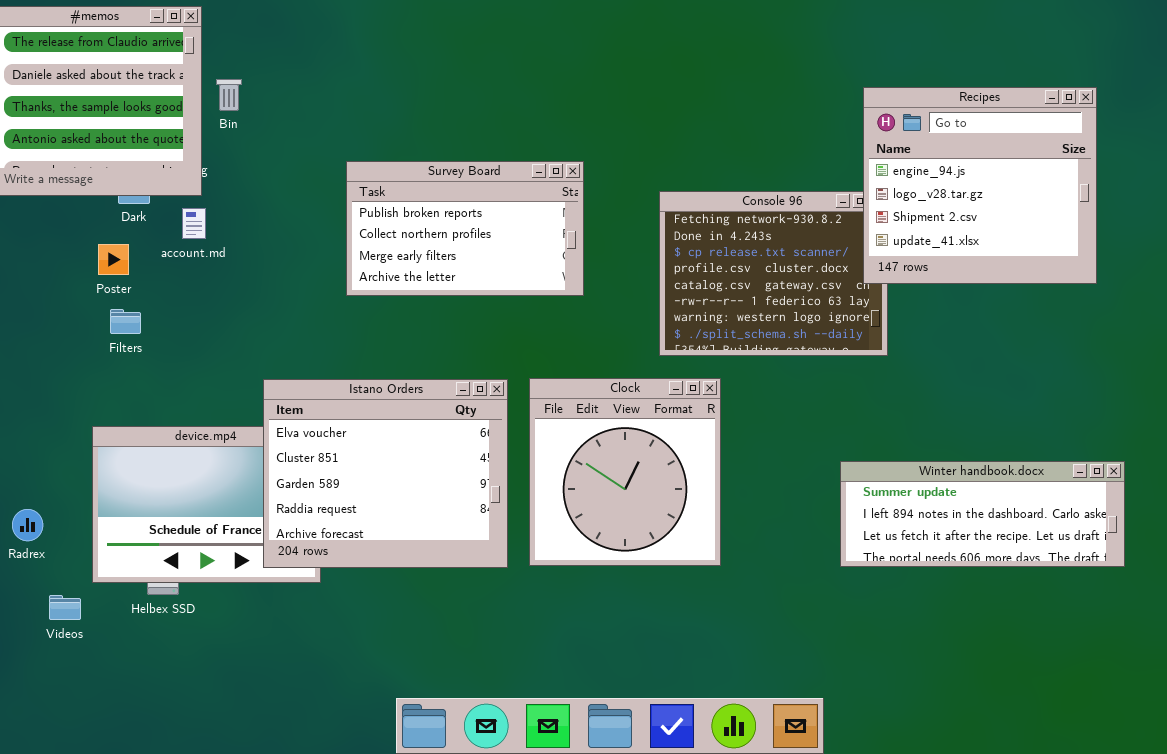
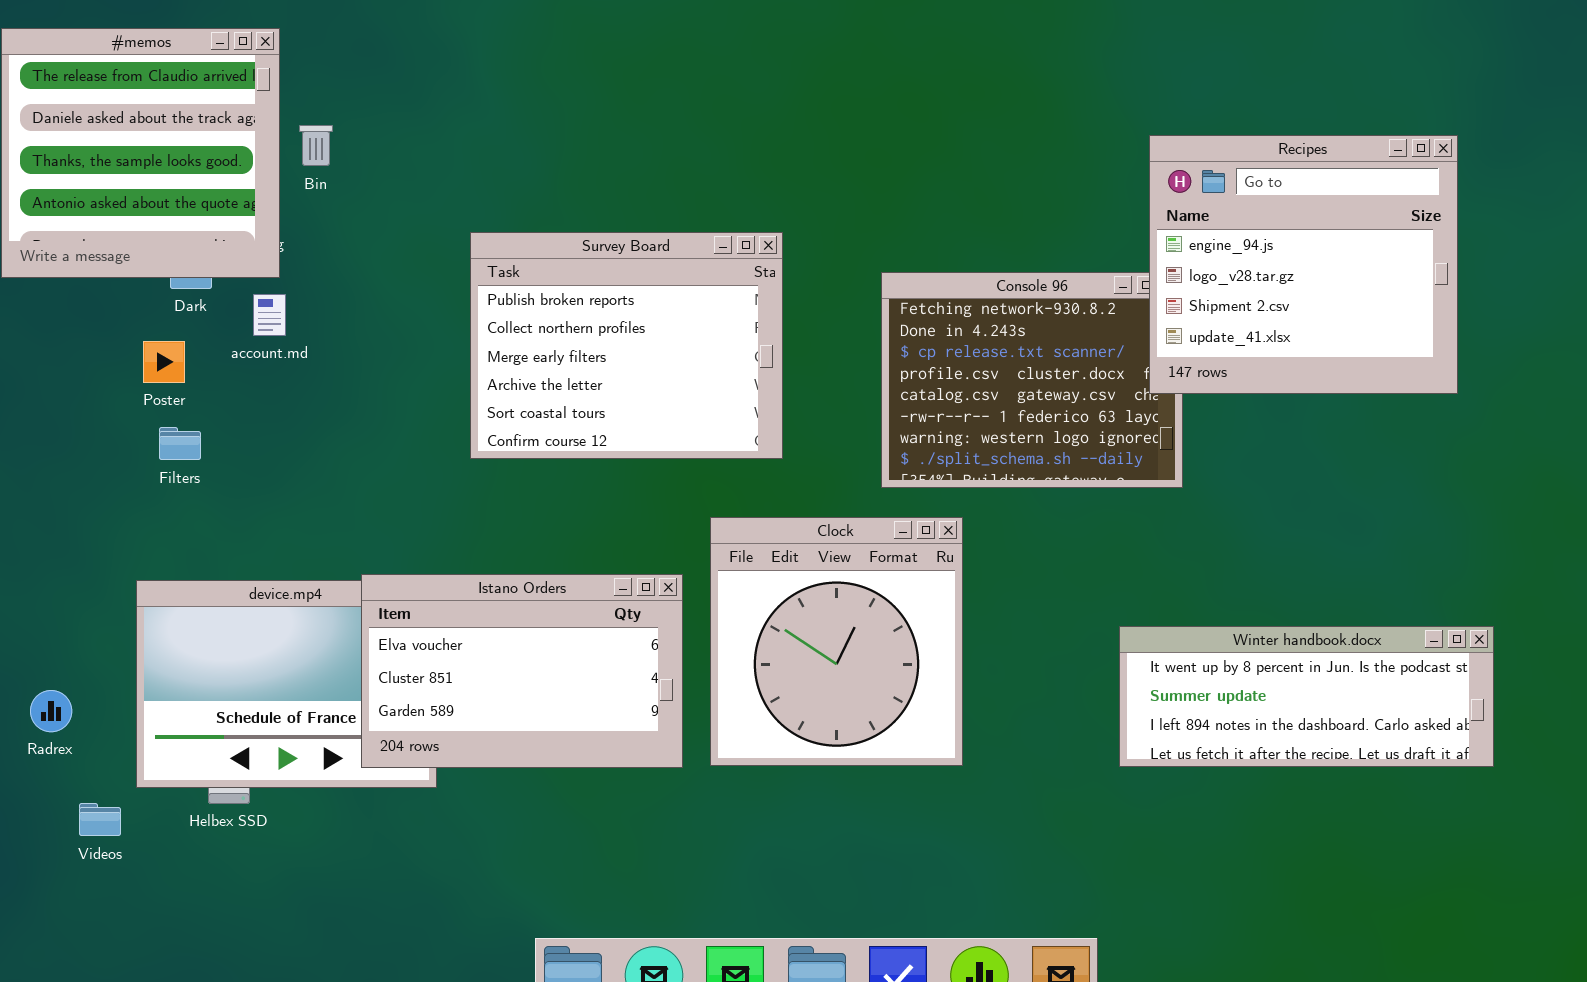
Survey Board: [346,161,584,296] -> [470,232,783,459], resized
Istano Orders: [263,379,508,568] -> [361,574,683,768], resized
Winter handbook.docx: [840,461,1125,567] -> [1119,626,1494,767], scrolled up 1 row

